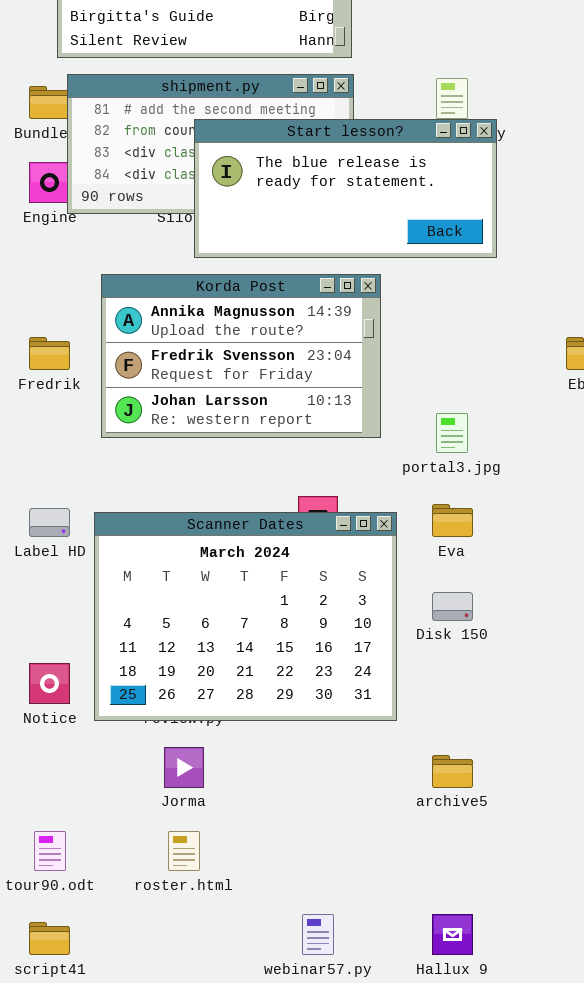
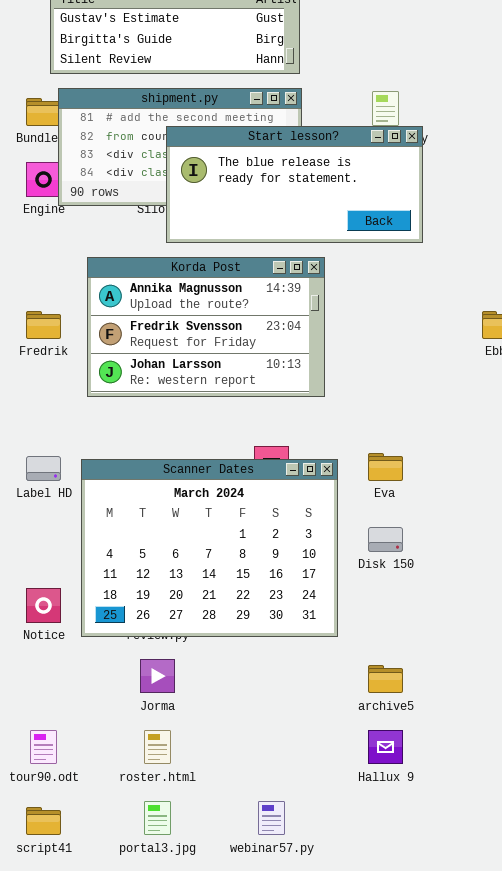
portal3.jpg: [436,413,468,453] -> [144,801,171,835], moved
Hallux 9: [432,914,473,955] -> [368,730,403,764], moved

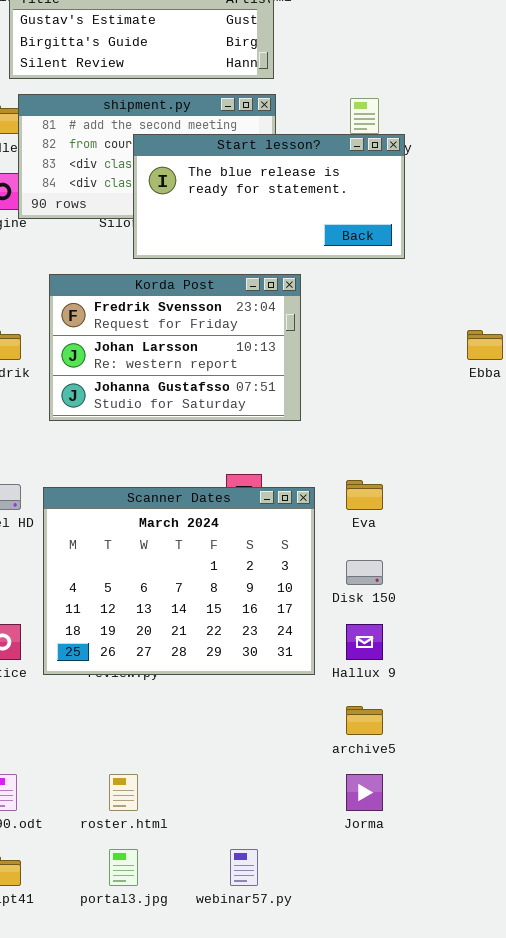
Korda Post: [87,257,325,397] -> [49,274,301,421], scrolled down 1 row
Jorma: [140,659,175,693] -> [346,774,383,811], moved
Hallux 9: [368,730,403,764] -> [346,624,383,660], moved

